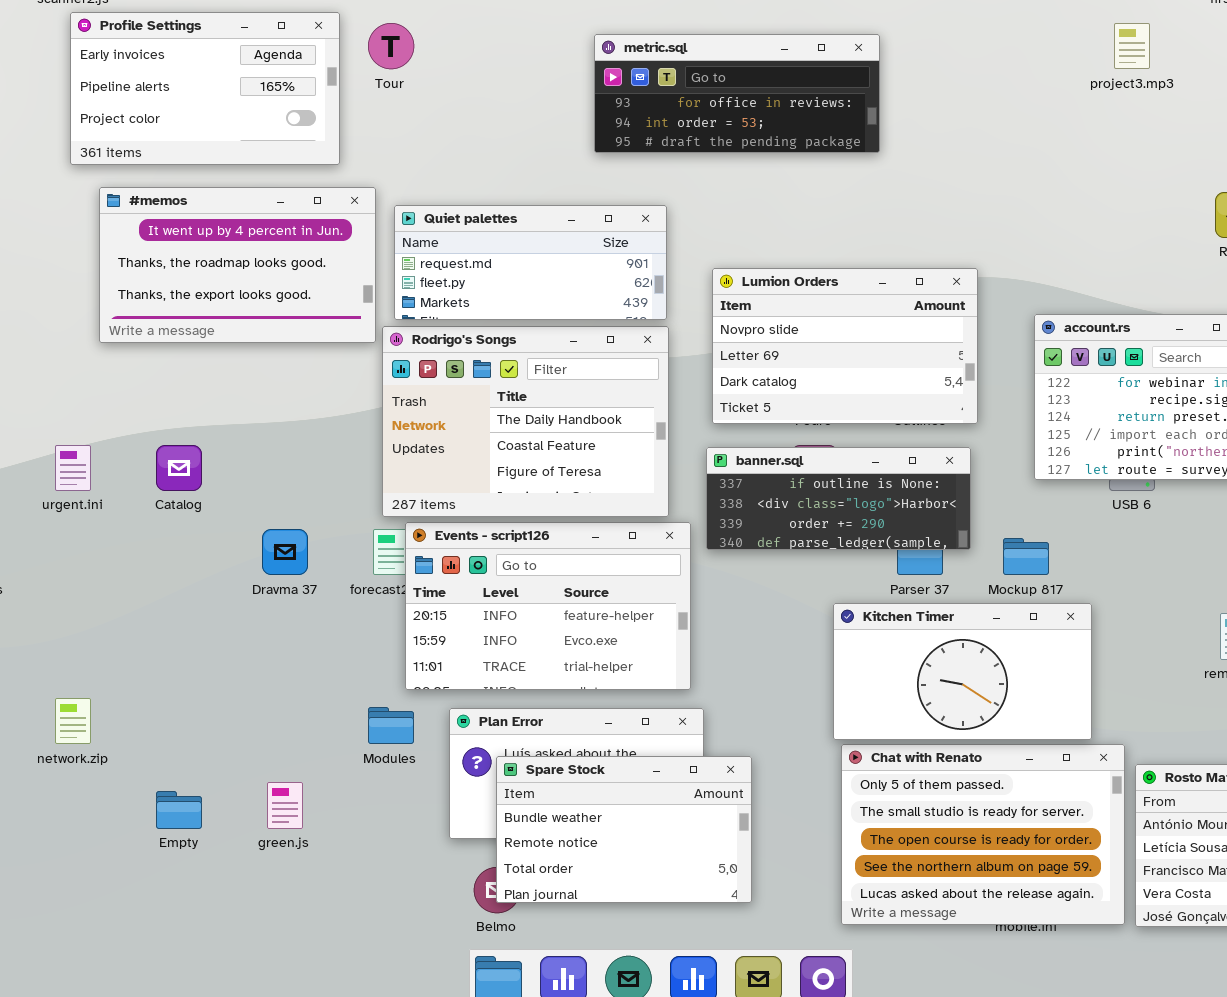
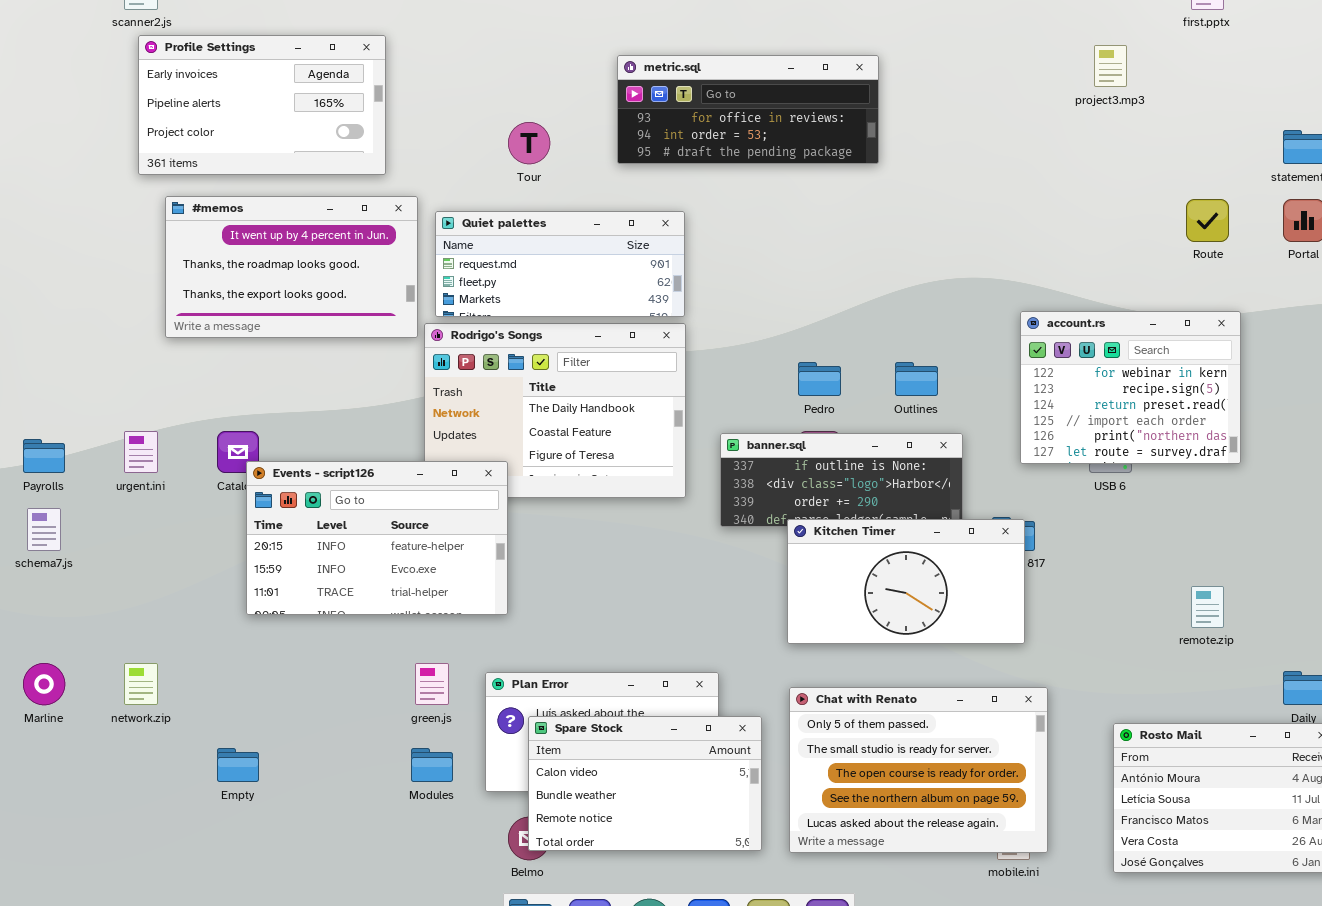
Tour: [368,23,414,69] -> [508,122,550,164], moved
Lumion Orders: [712,268,978,424] -> none, closed
Events - script126: [405,522,691,690] -> [246,461,508,615], moved
Kitchen Timer: [833,603,1092,740] -> [787,519,1025,644], moved
Modules: [368,707,414,744] -> [411,748,453,782], moved
Chat with Renato: [841,744,1125,925] -> [789,687,1048,853], moved
Spare Stock: [496,756,752,903] -> [528,716,762,851], scrolled up 1 row
green.js: [267,782,303,829] -> [415,663,449,705], moved

